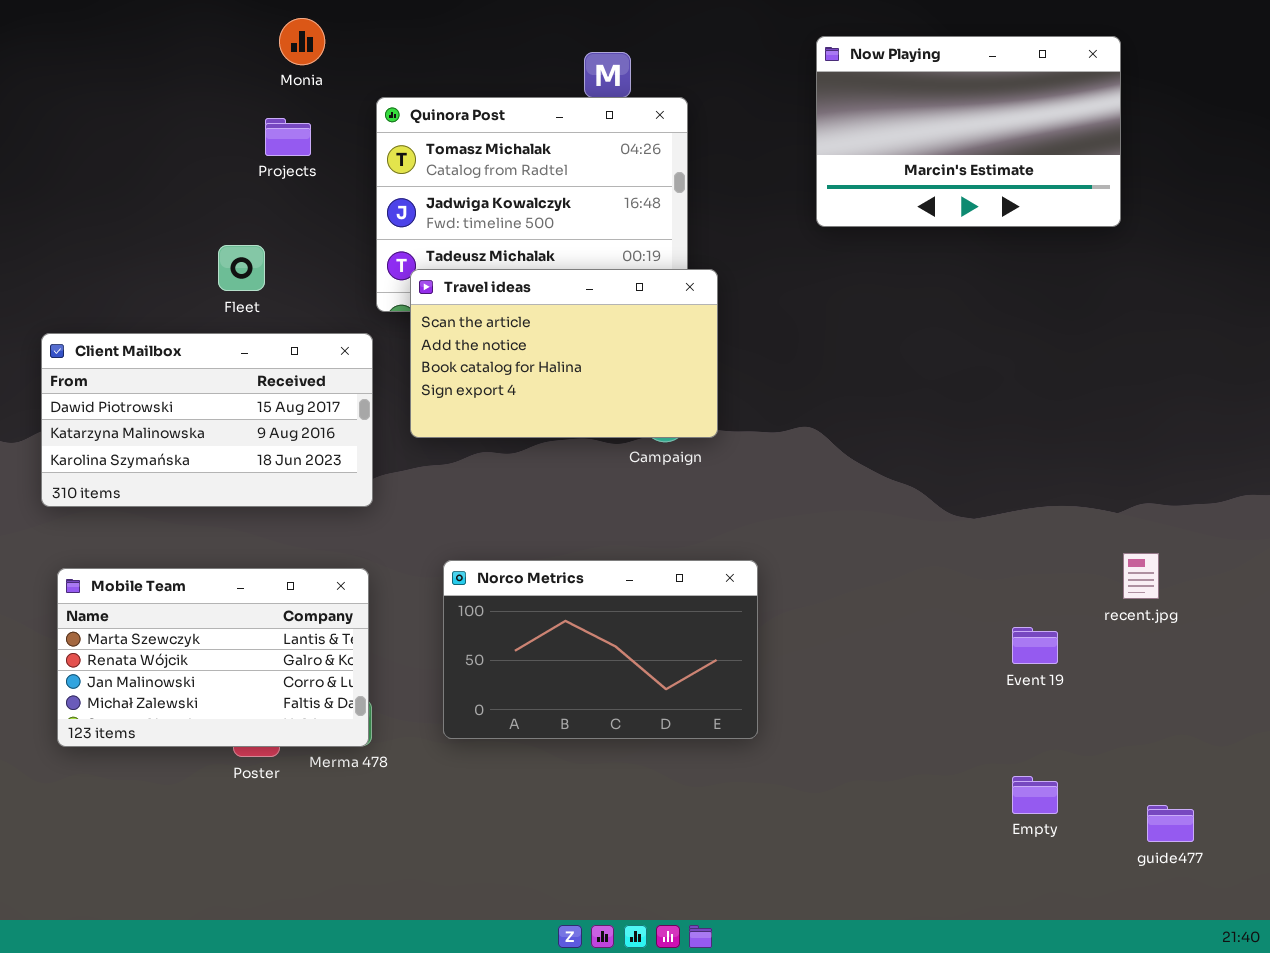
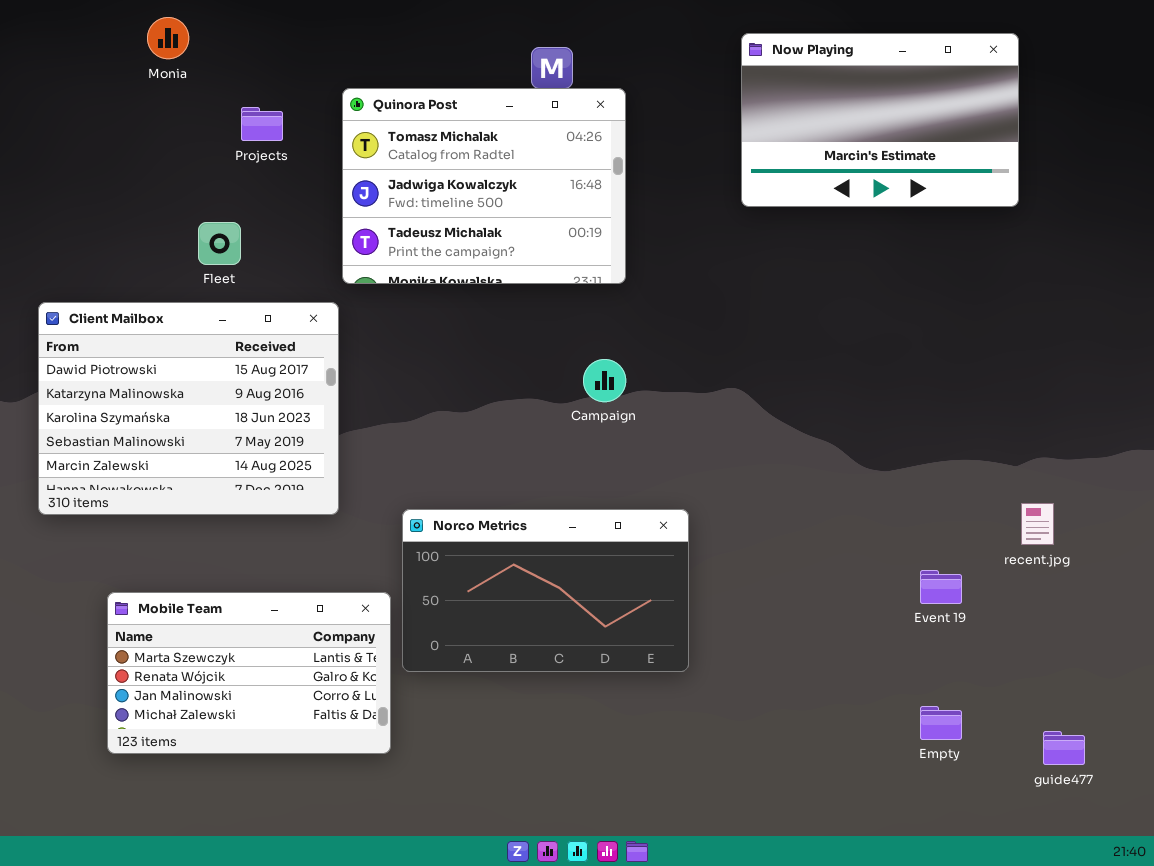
Monia: [279,18,325,65] -> [147,17,189,59], moved
Travel ideas: [410,269,718,438] -> none, closed
Client Mailbox: [41,333,373,507] -> [38,302,339,515], resized
Mobile Team: [57,568,369,747] -> [107,592,391,754], moved

